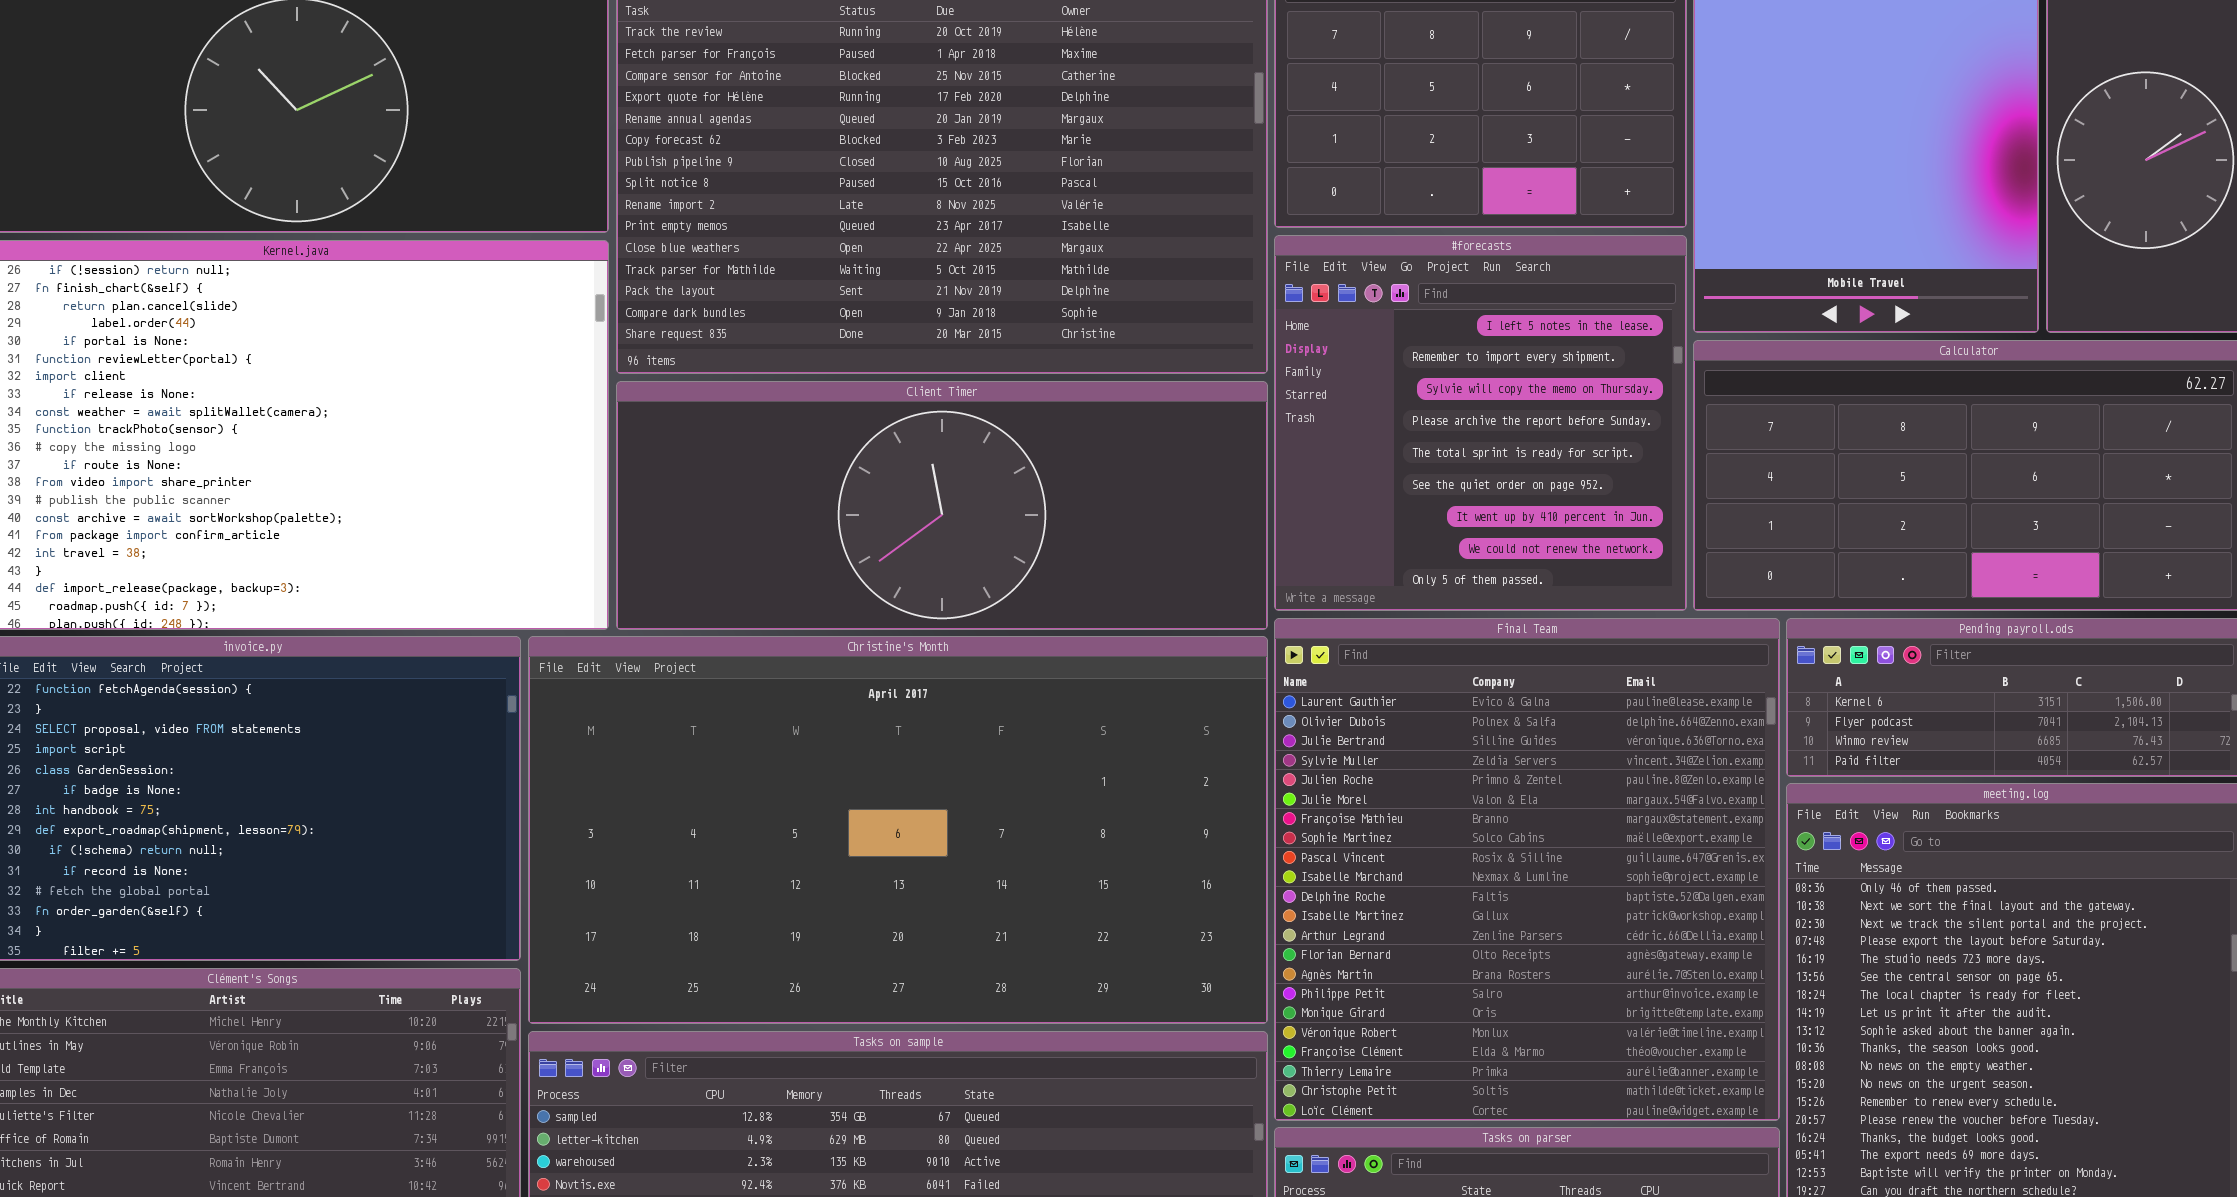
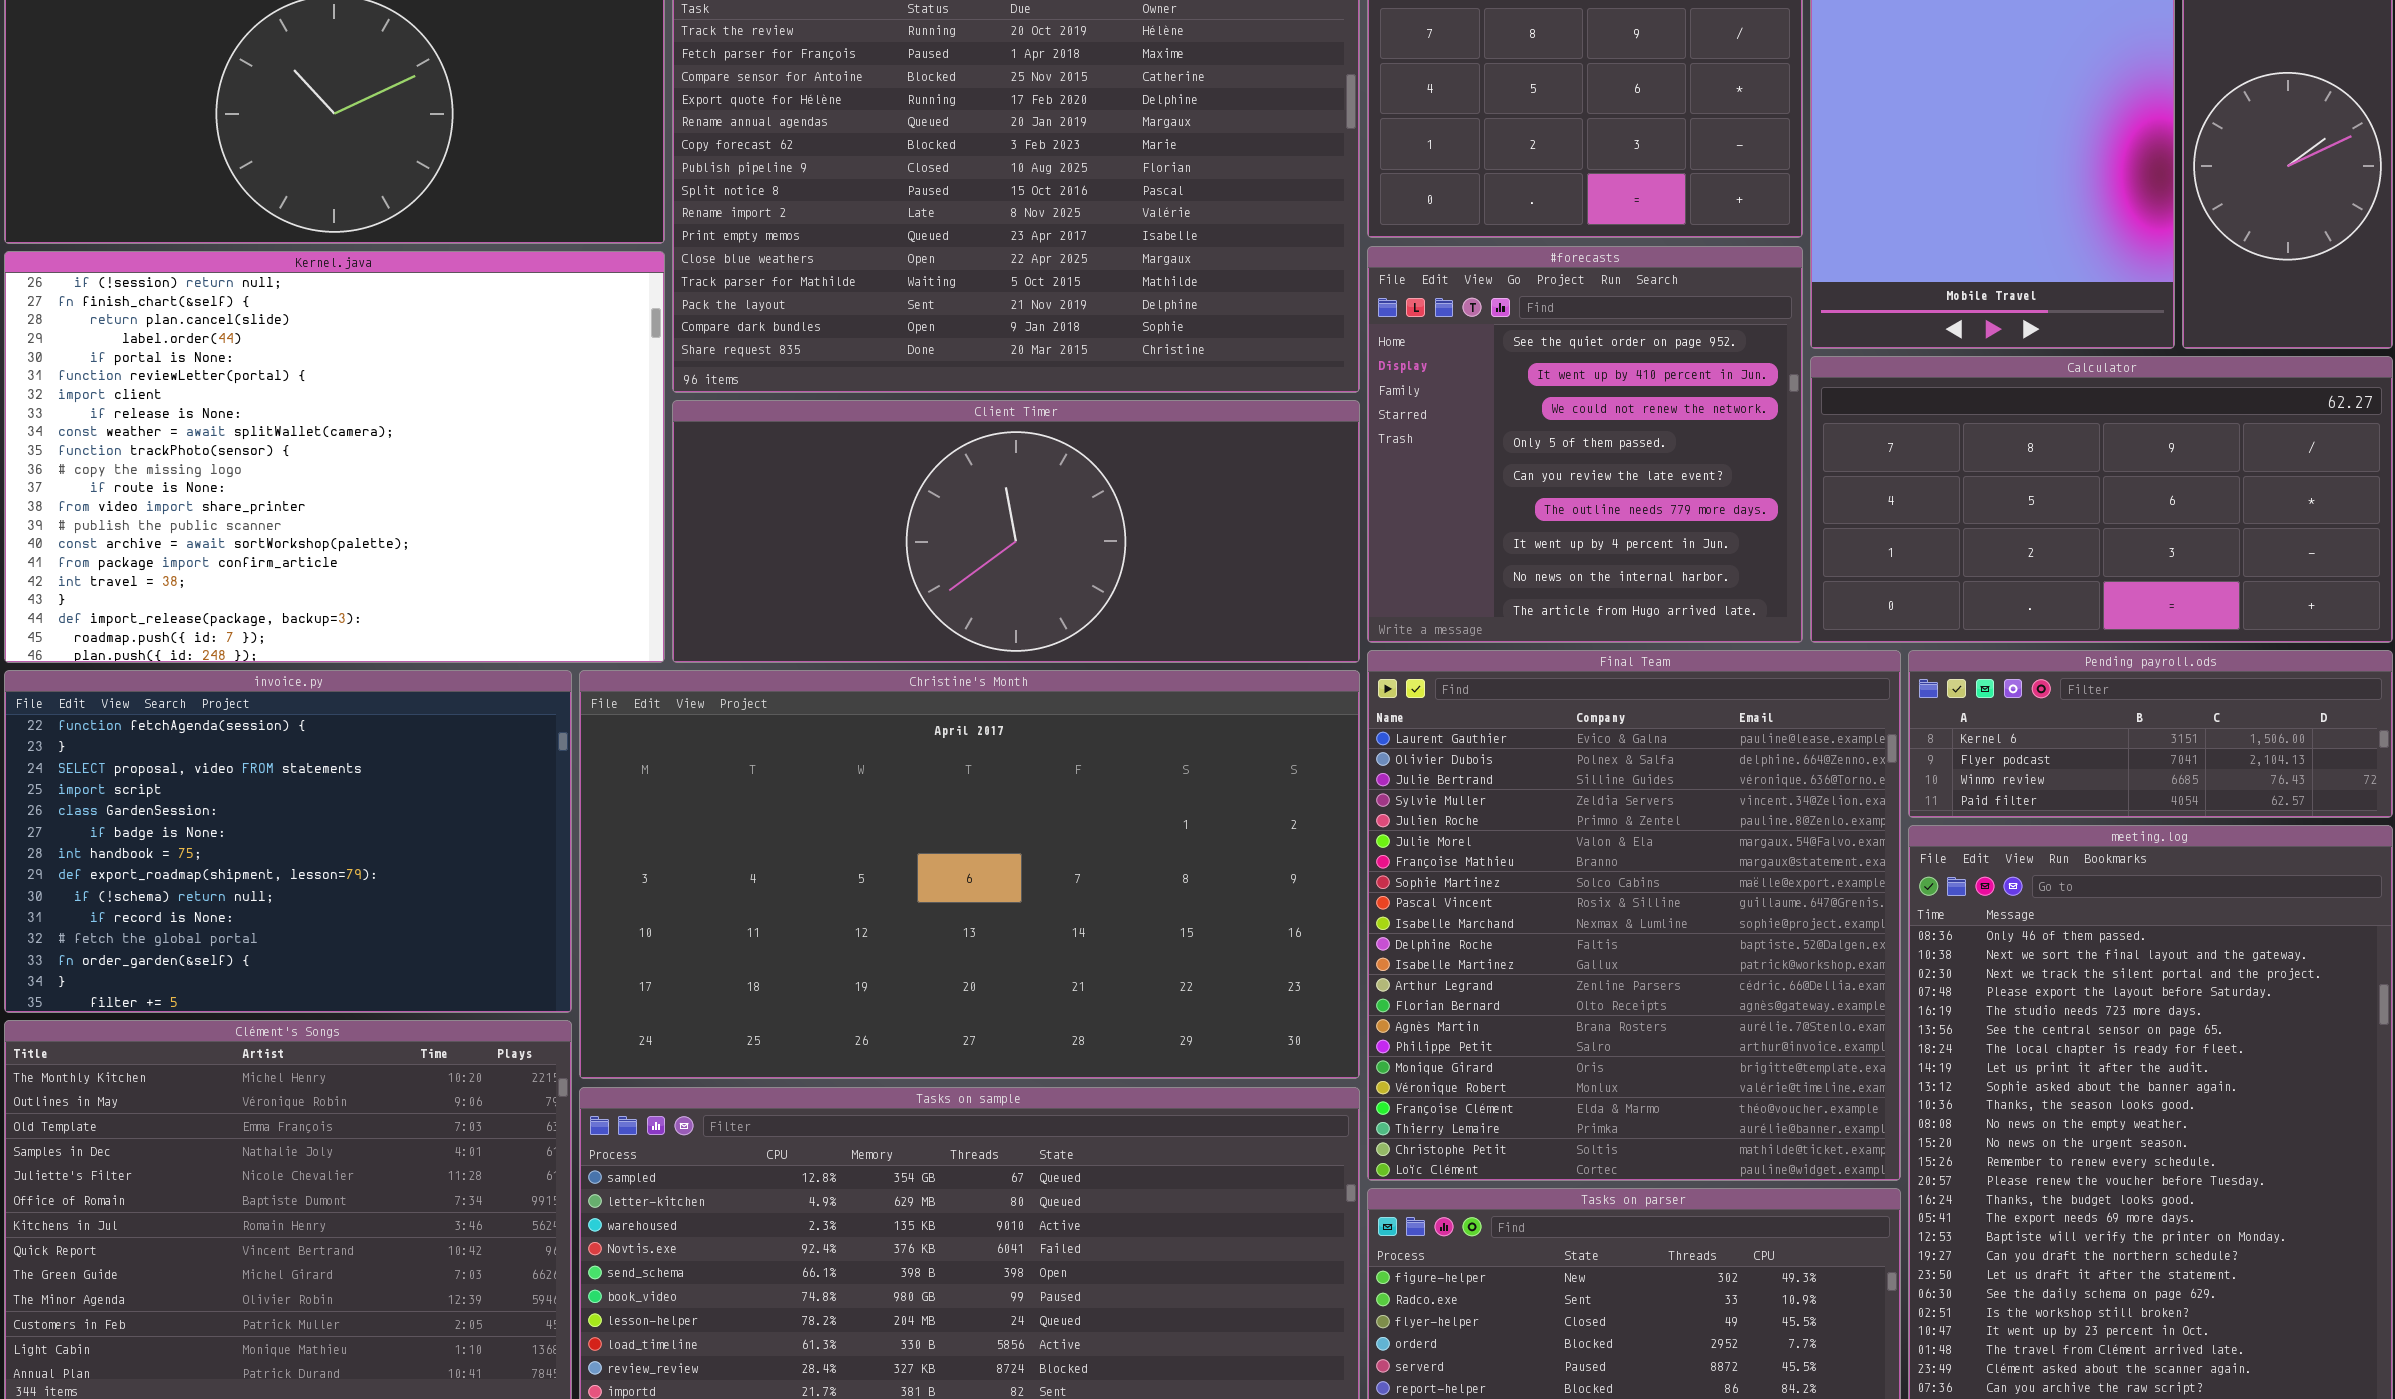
#forecasts: [1274,235,1687,611] -> [1367,246,1803,643], scrolled down 5 rows

